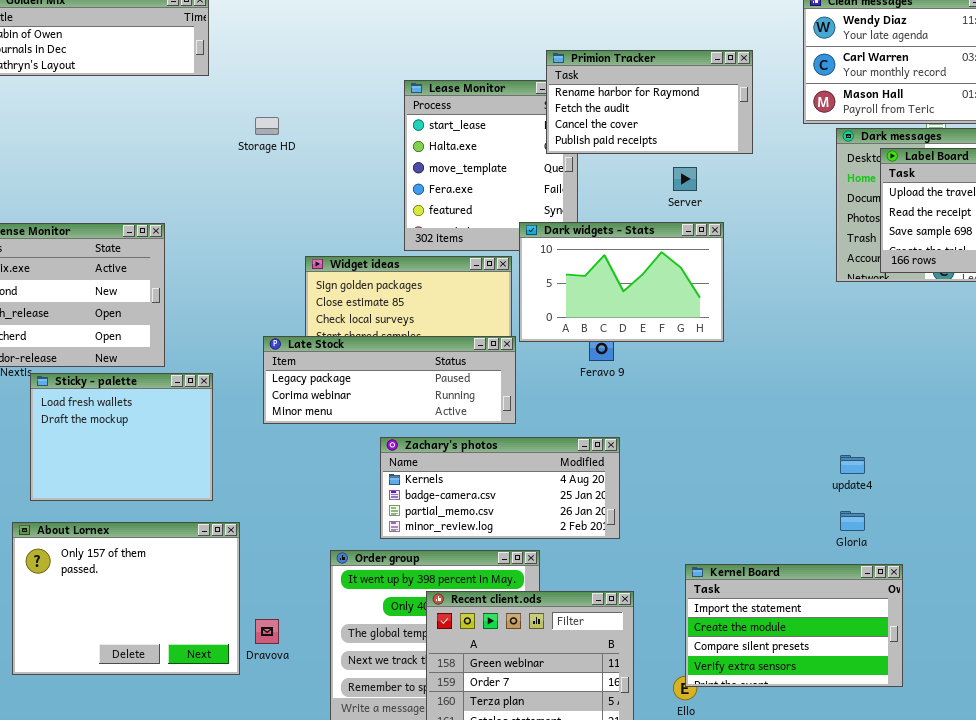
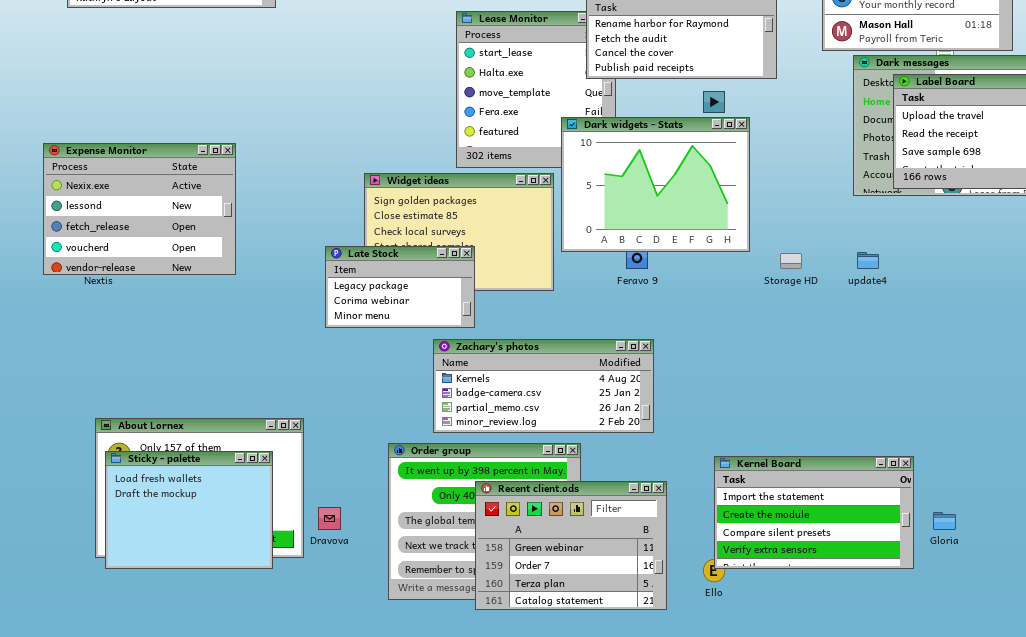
Storage HD: [255,117,279,135] -> [780,253,802,269], moved
Dark widgets - Stats: [519,222,724,342] -> [561,117,750,252], resized
Late Stock: [263,336,516,424] -> [325,246,475,328], resized
Sticky - palette: [30,373,213,501] -> [105,451,273,569], moved
update4: [840,455,865,474] -> [857,252,879,269], moved
Gloria: [840,511,865,531] -> [933,512,956,530], moved

